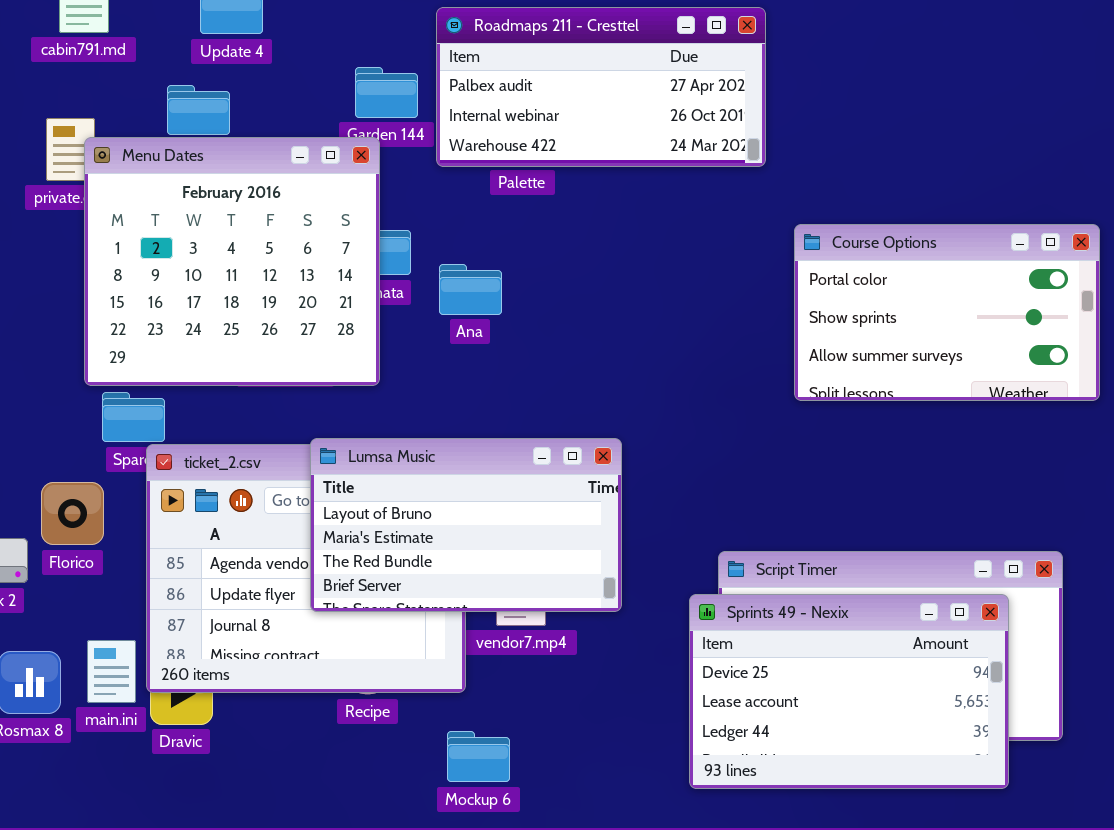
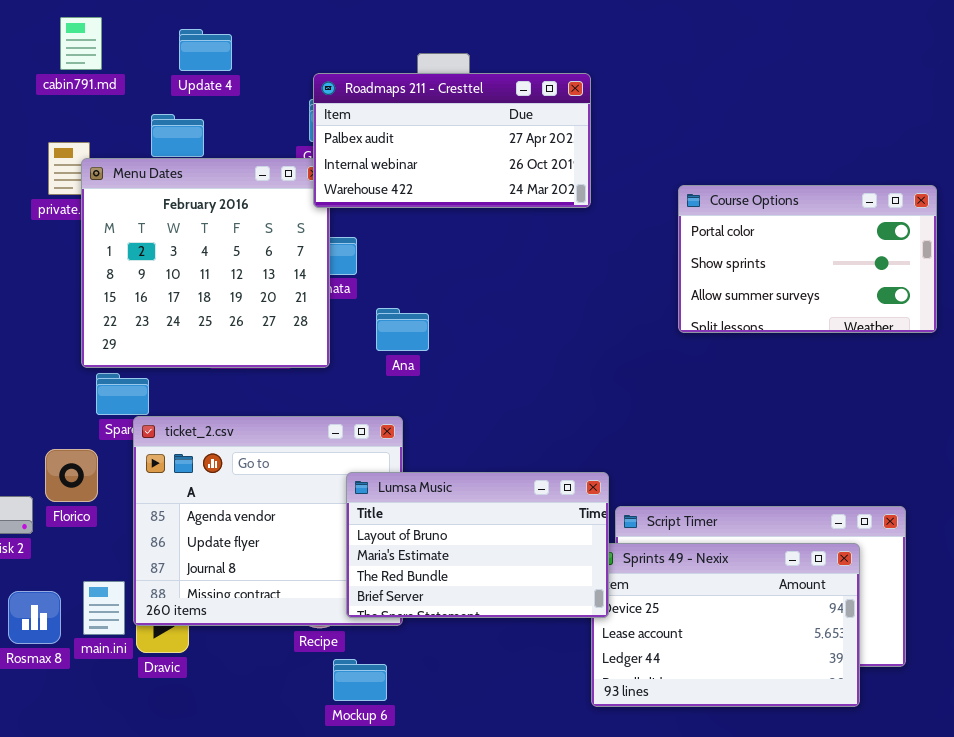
Roadmaps 211 - Cresttel: [436,7,766,167] -> [313,73,591,208], moved
Course Options: [794,224,1100,401] -> [678,185,937,333], moved
Ana: [439,264,502,315] -> [376,308,429,351], moved
Lumsa Music: [310,438,622,612] -> [346,472,609,618], moved
Mockup 6: [447,731,510,782] -> [333,659,387,701], moved

